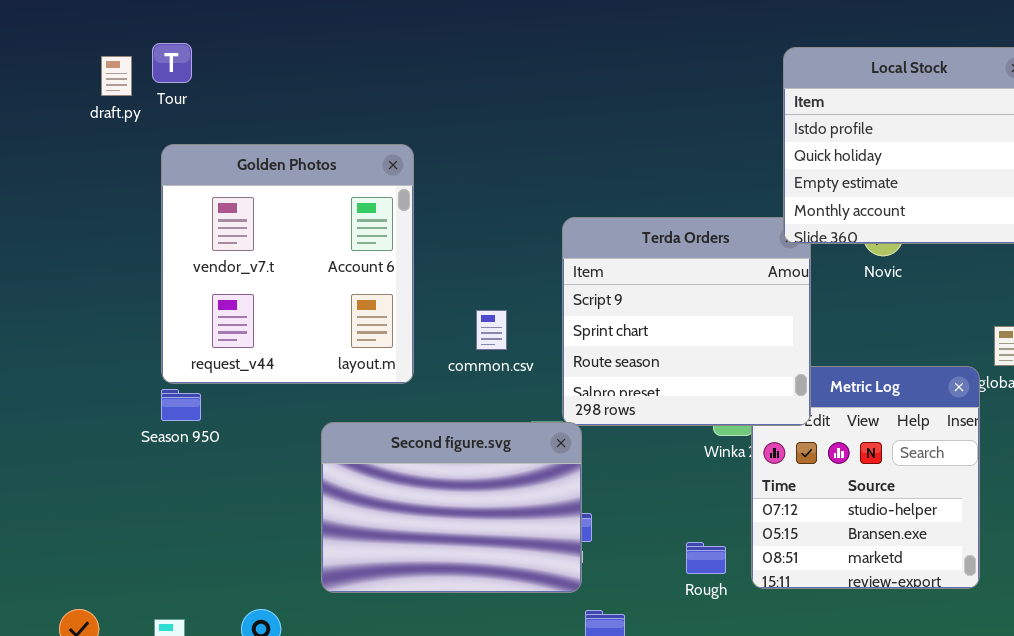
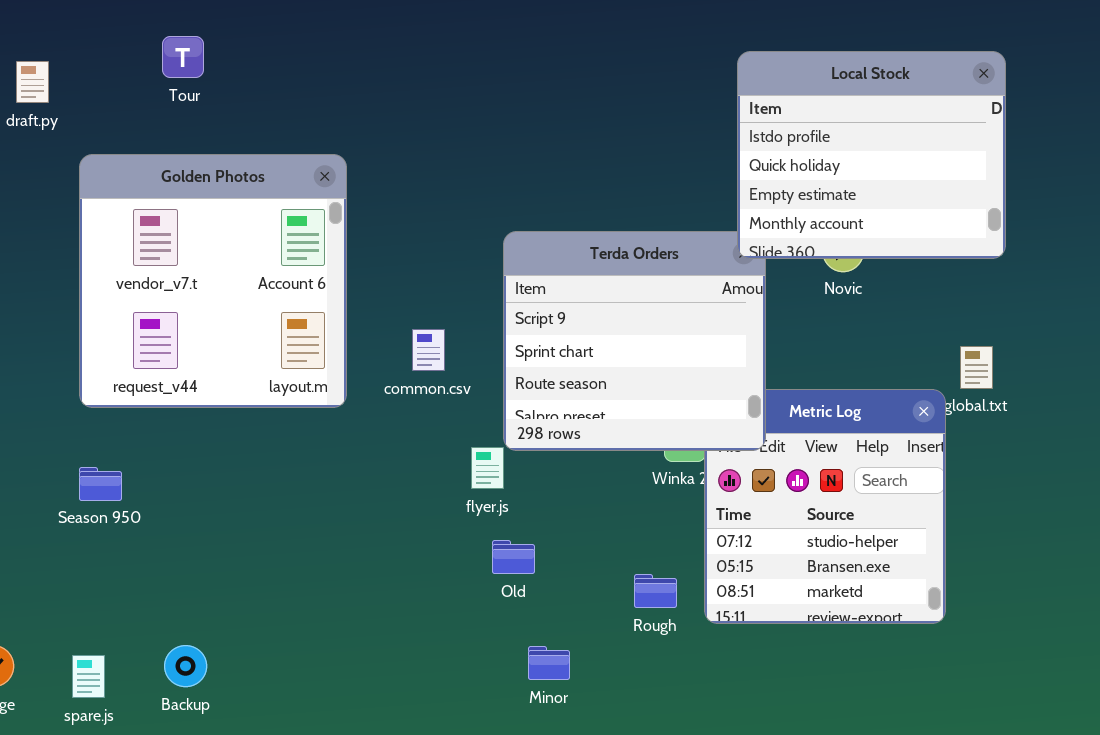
Tour: [152,43,192,83] -> [162,36,204,78], moved
Season 950: [161,389,201,421] -> [79,467,122,501], moved
Second figure.svg: [321,422,582,593] -> none, closed

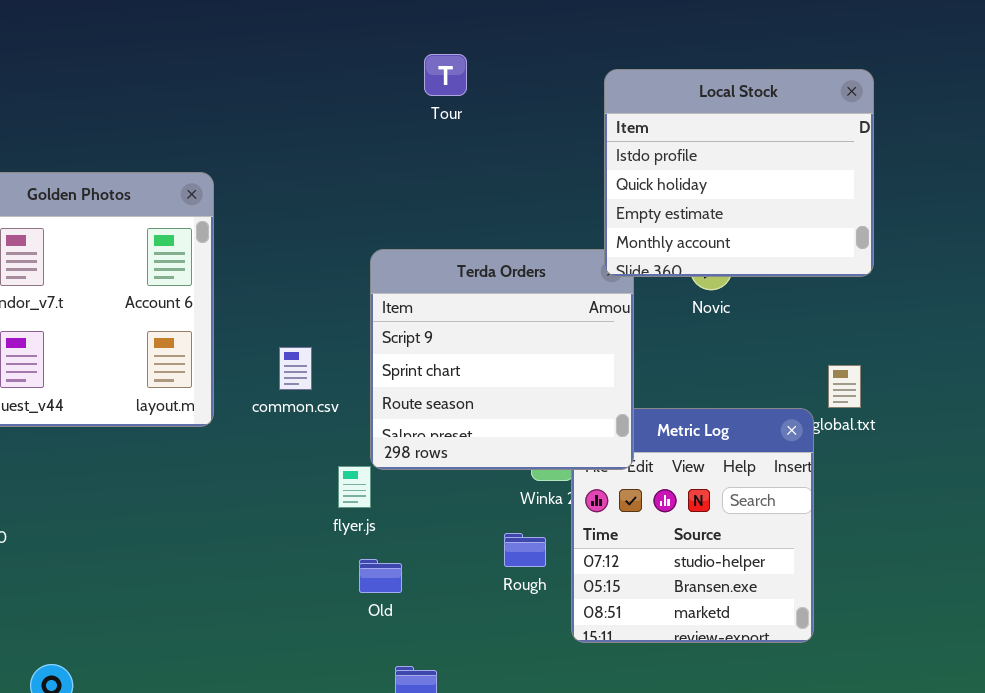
Tour: [162,36,204,78] -> [424,54,467,96], moved
Rough: [634,574,677,608] -> [504,533,546,567], moved

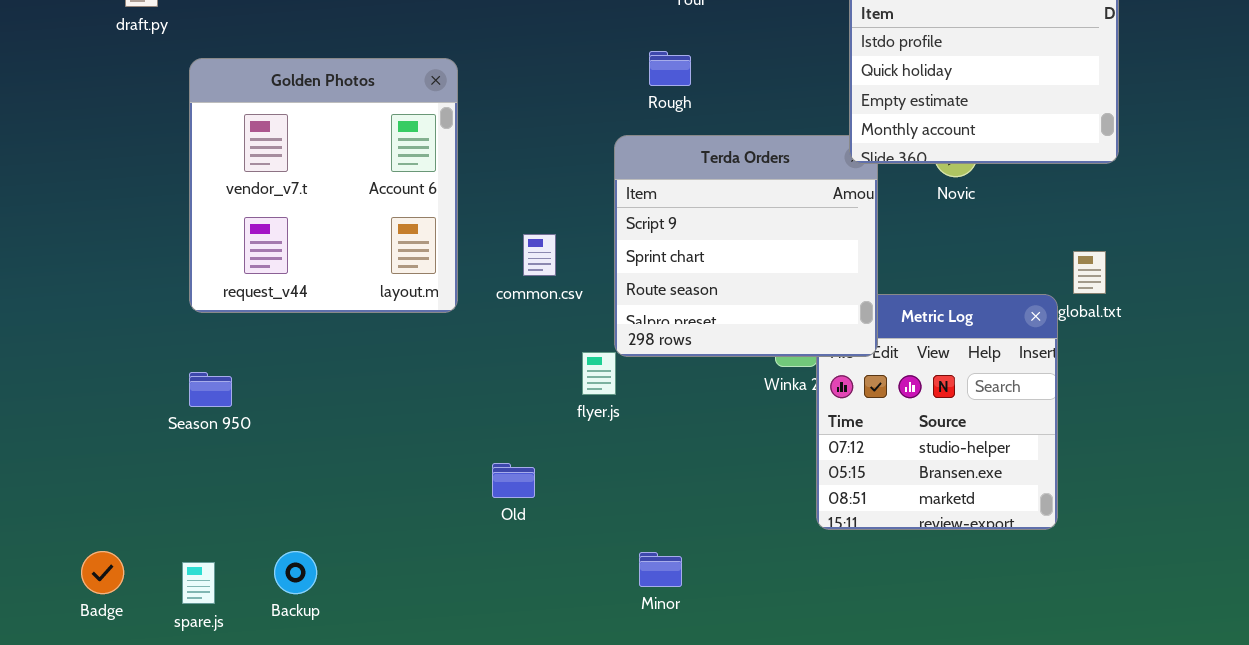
Rough: [504,533,546,567] -> [649,51,691,86], moved
Old: [359,559,402,593] -> [492,463,535,498], moved

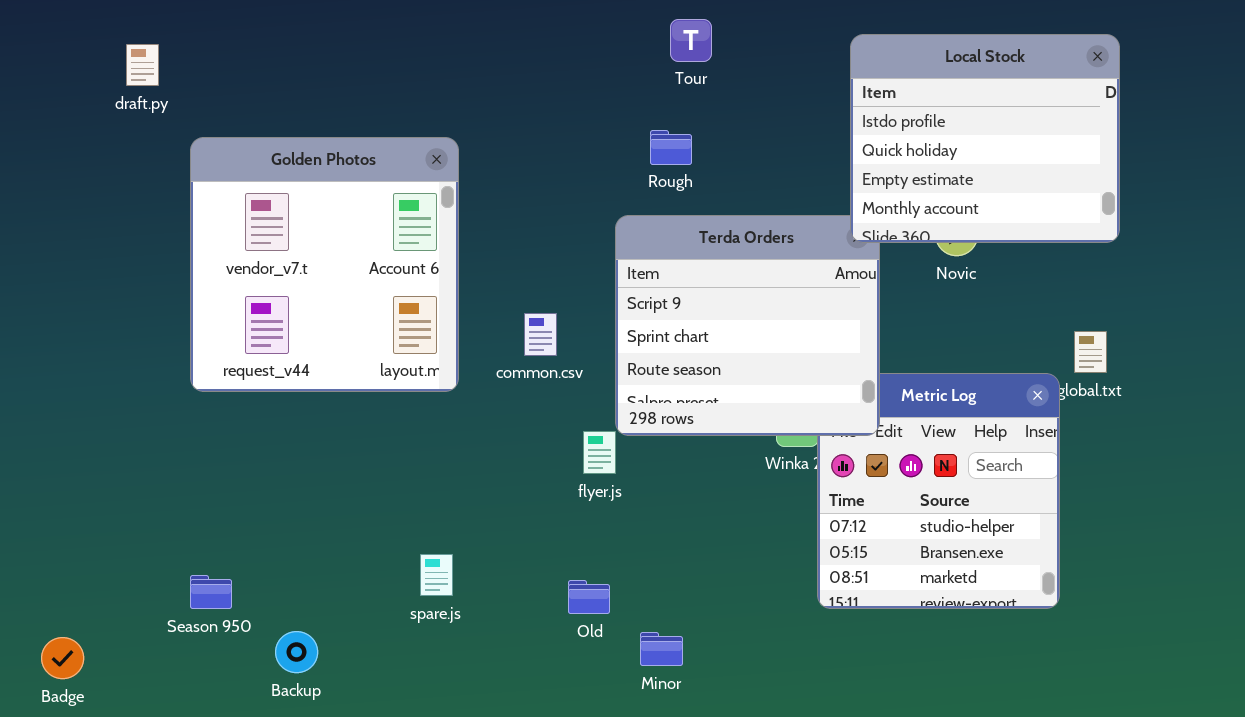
Season 950: [189,372,232,407] -> [190,575,232,609], moved
Old: [492,463,535,498] -> [568,580,610,614], moved
Badge: [81,551,124,594] -> [41,637,84,679], moved
spare.js: [182,562,215,604] -> [420,554,453,596], moved

